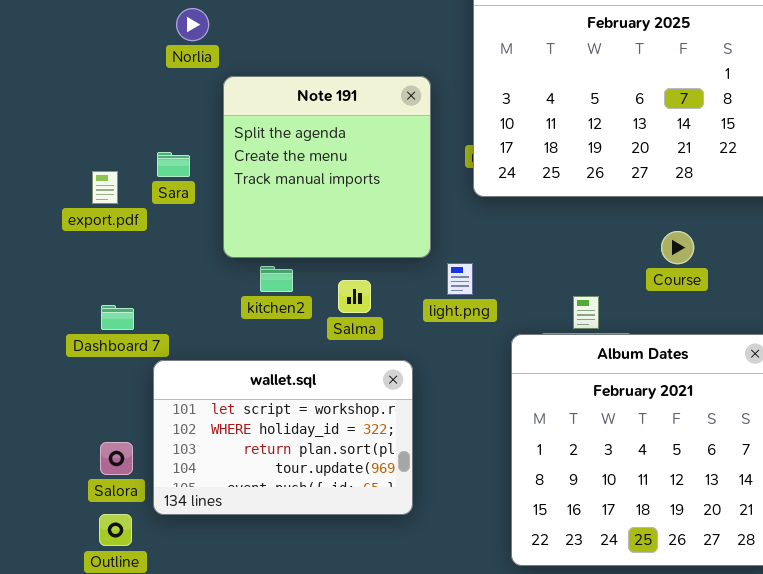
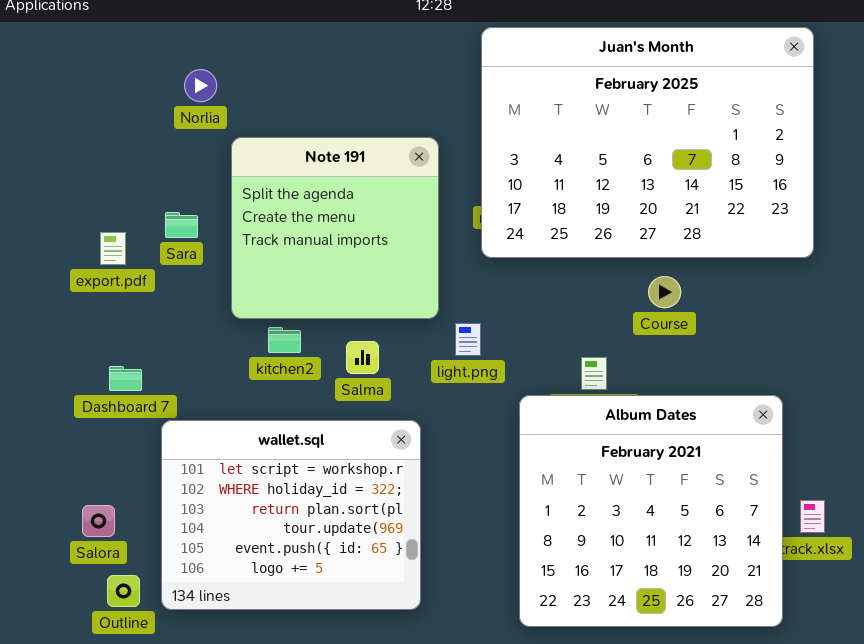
Course: [661,231,694,264] -> [648,276,681,308], moved
wallet.sql: [153,360,413,515] -> [161,420,421,610], resized
Salora: [100,442,133,475] -> [82,505,115,537], moved

